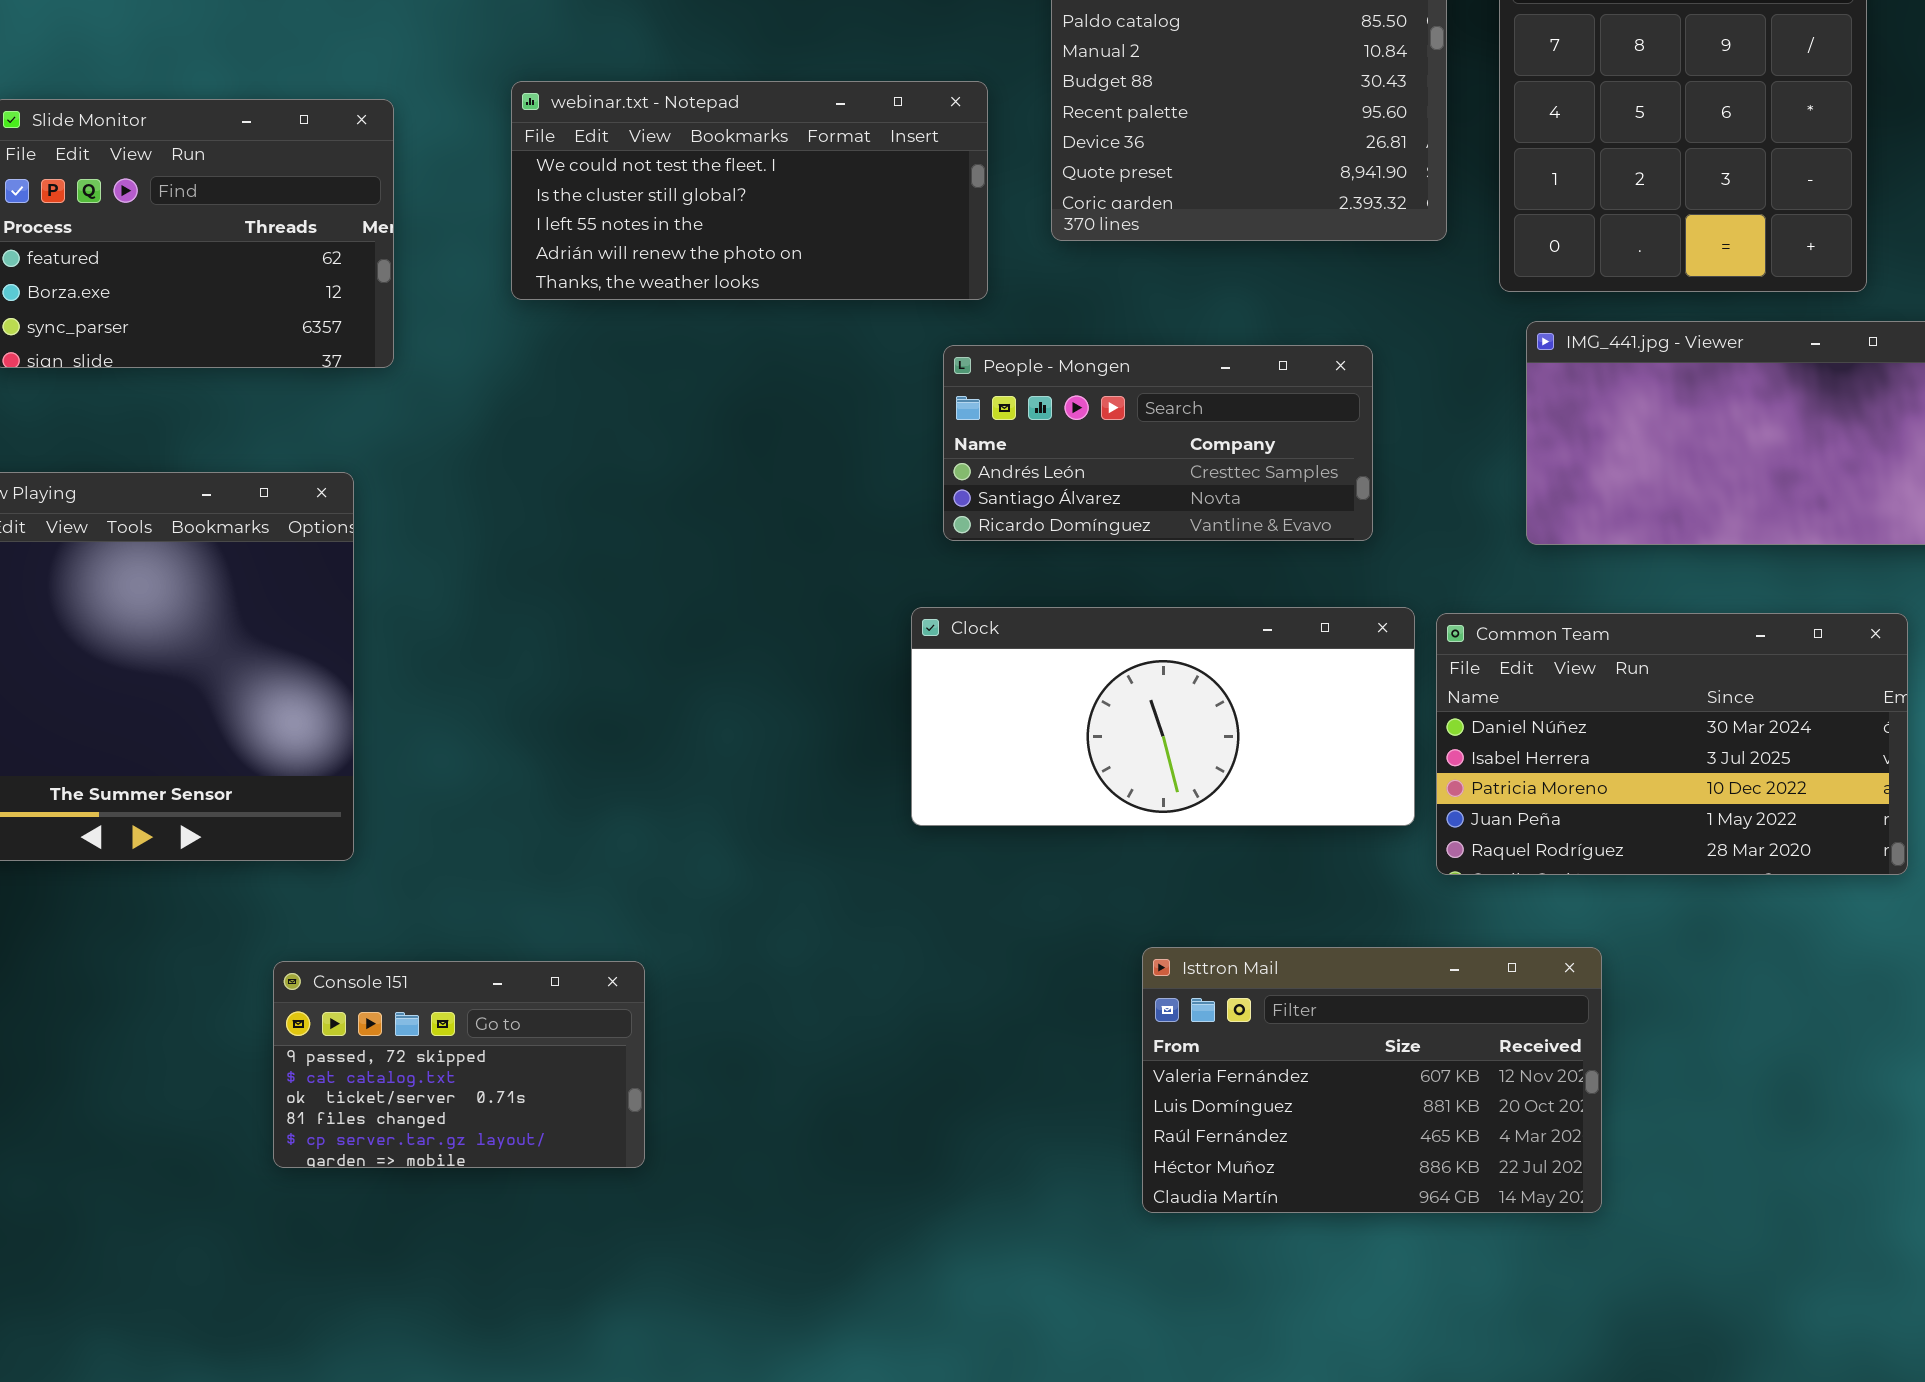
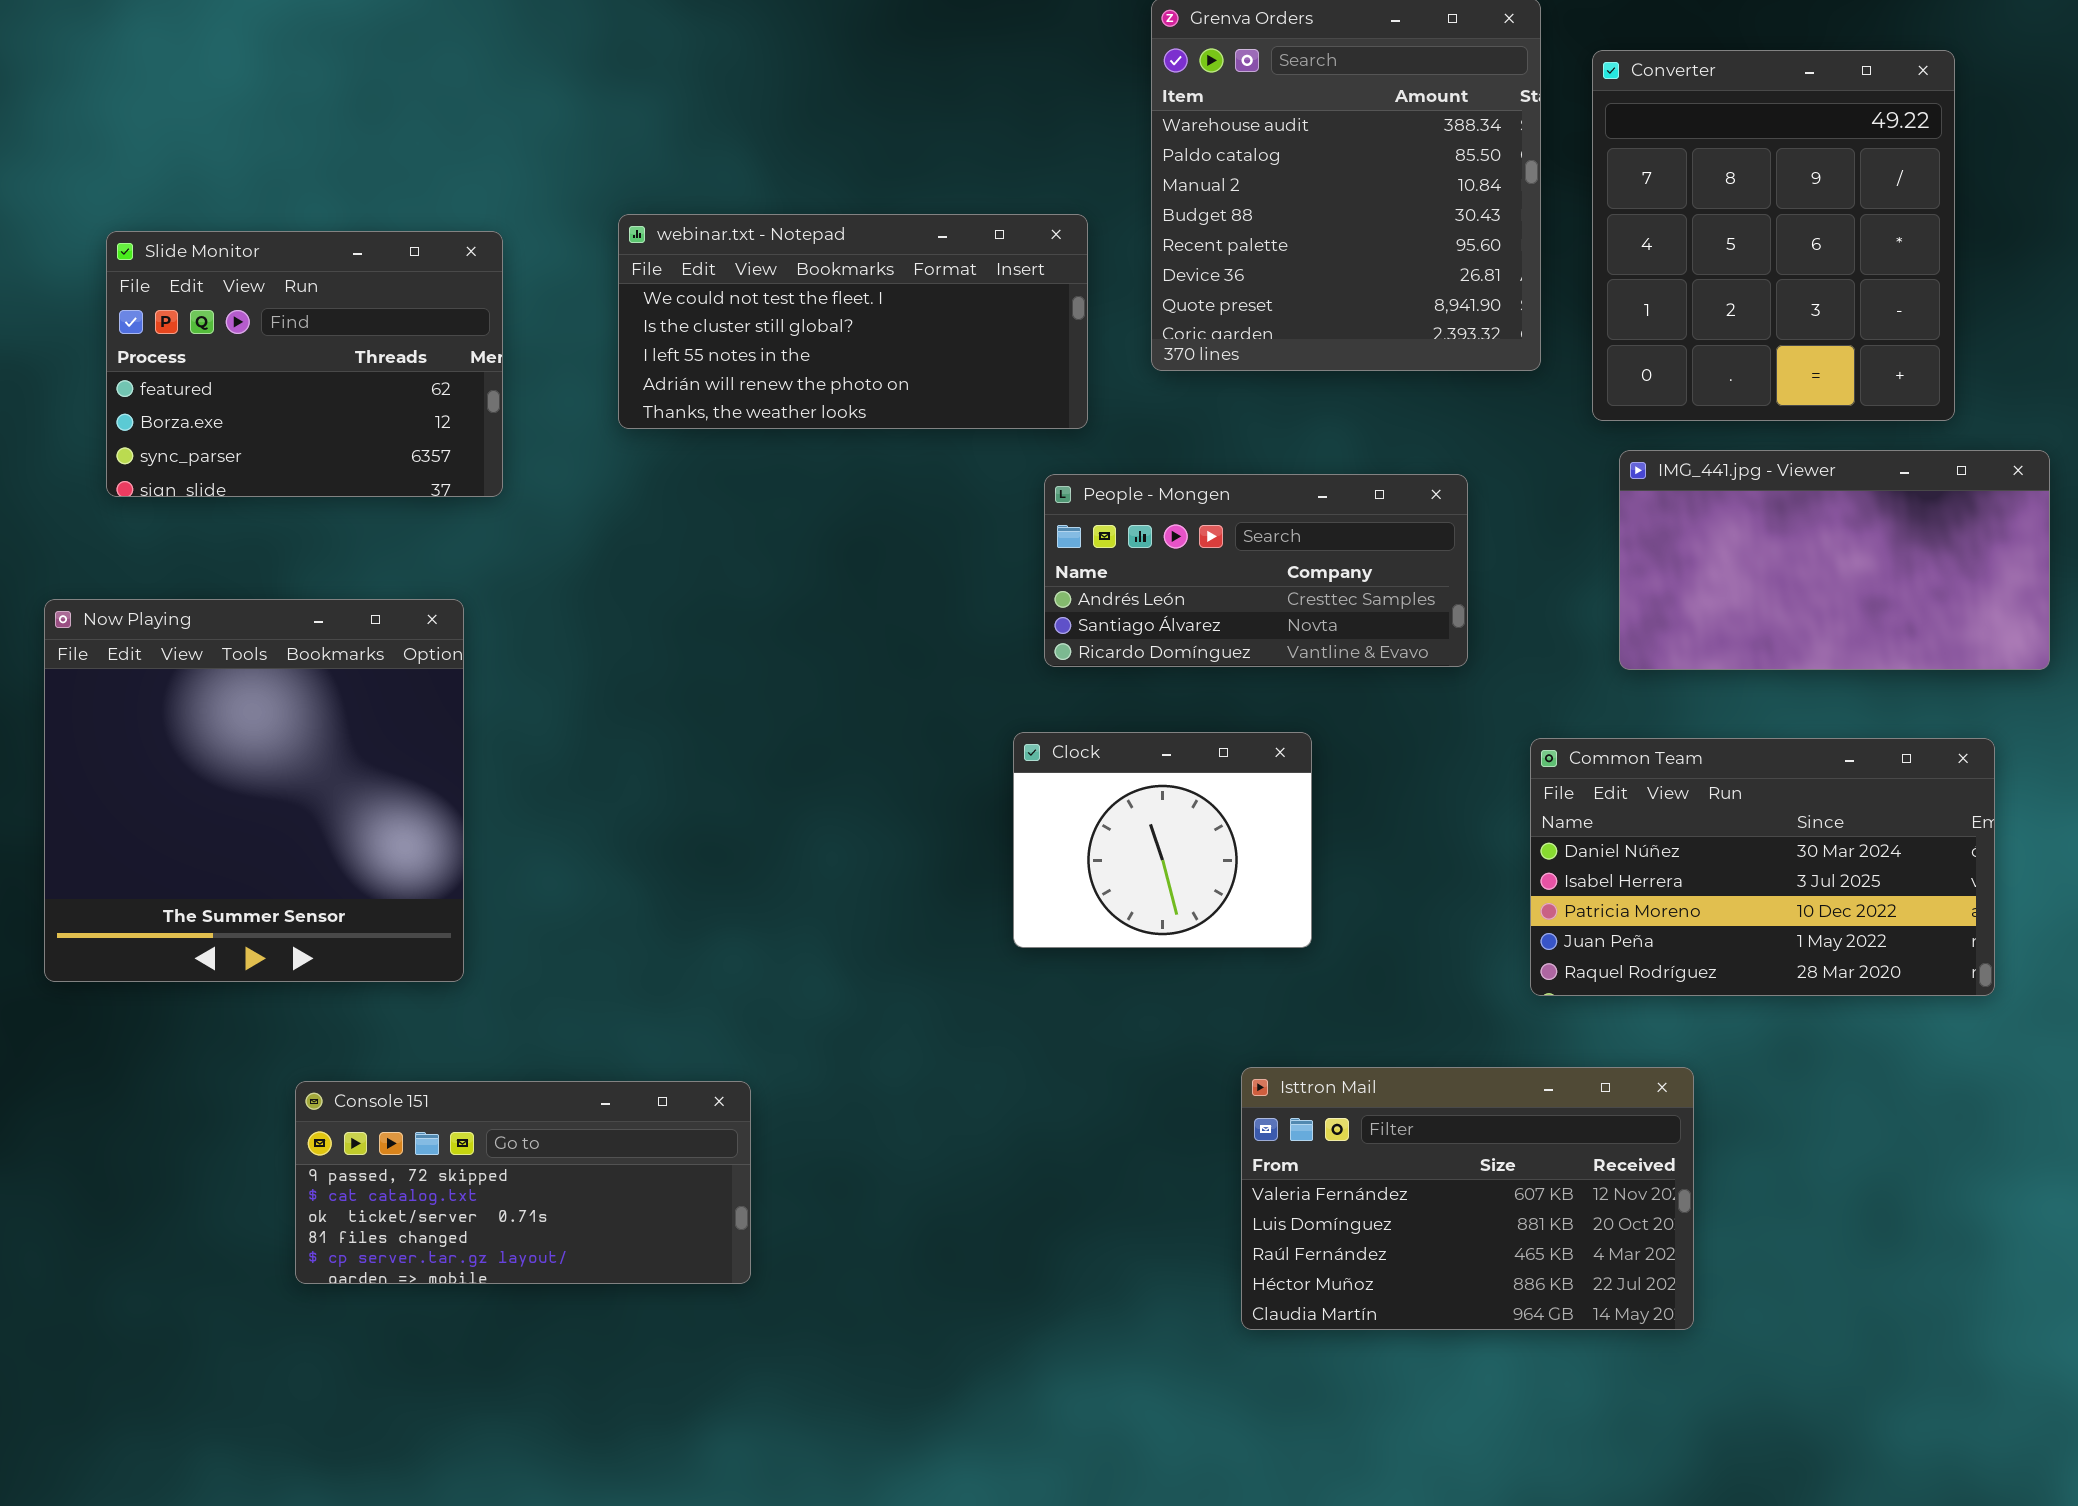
Clock: [911,607,1415,826] -> [1013,732,1312,948], resized
Console 151: [273,961,645,1168] -> [295,1081,751,1284], resized

